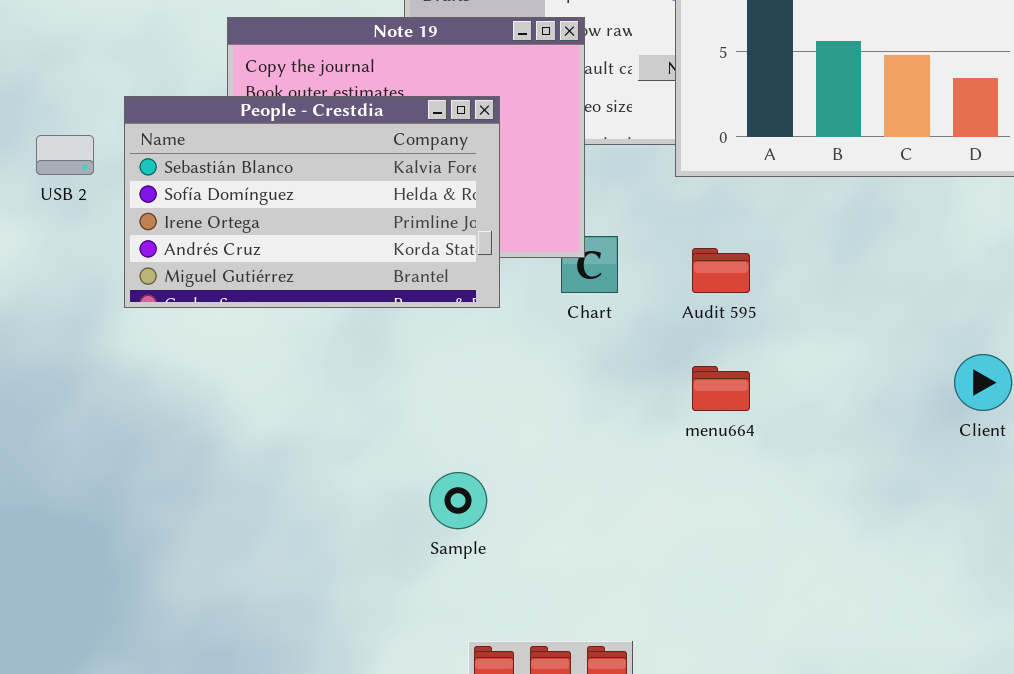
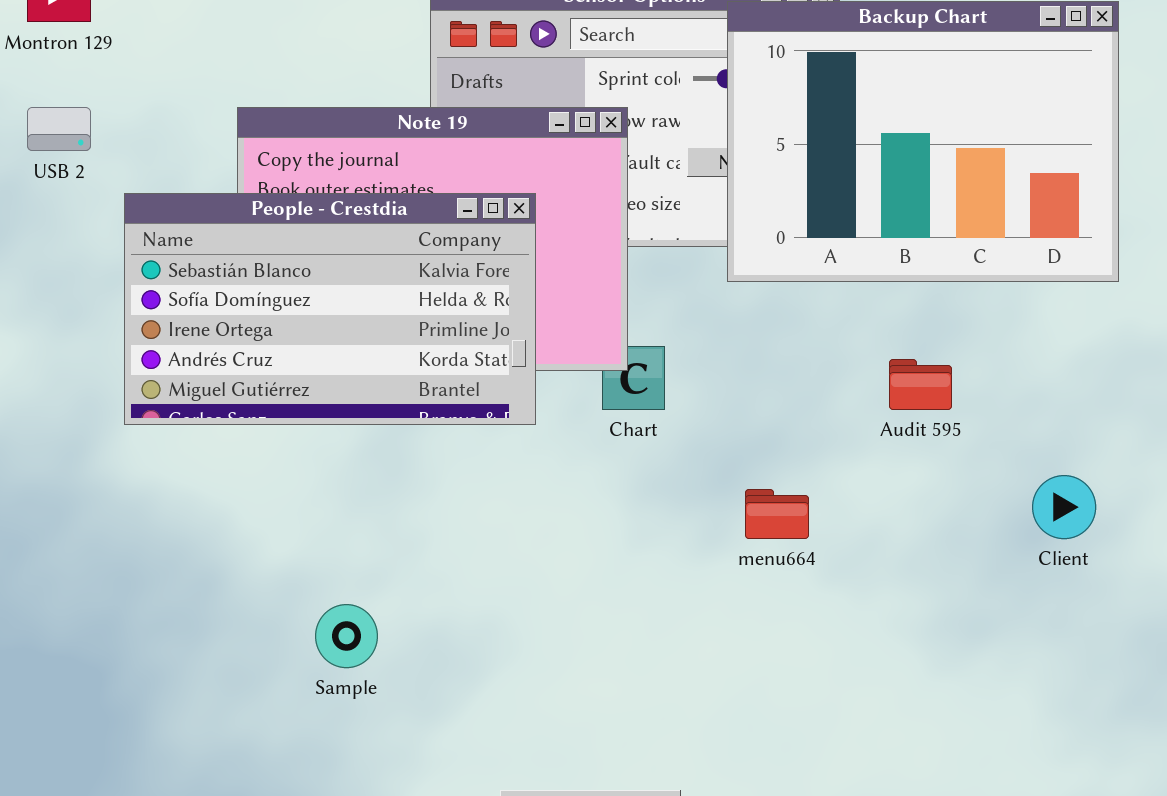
USB 2: [36,135,94,175] -> [27,107,91,151], moved
Audit 595: [692,248,750,293] -> [889,359,952,410], moved
Sample: [429,472,487,529] -> [315,604,378,668], moved

